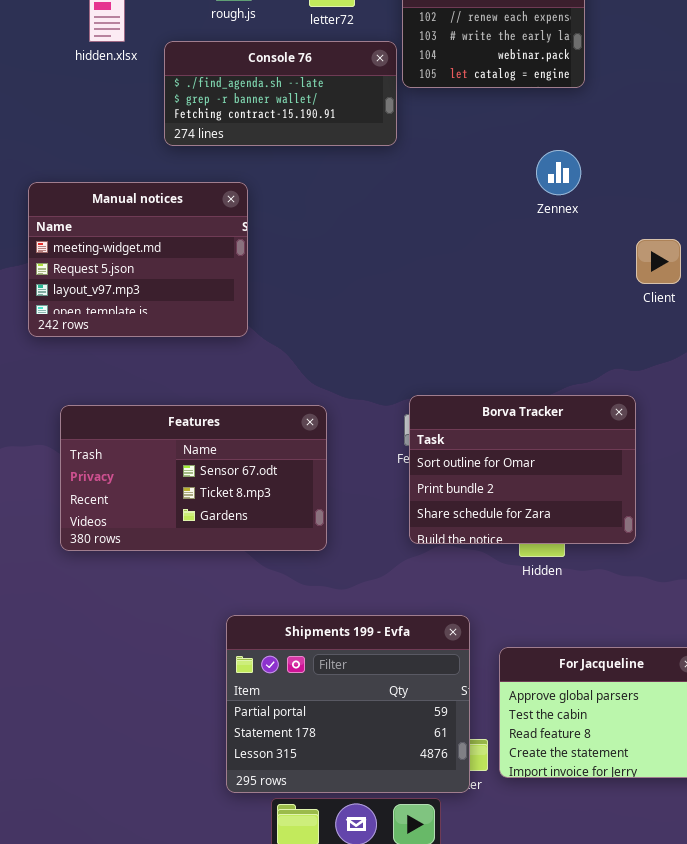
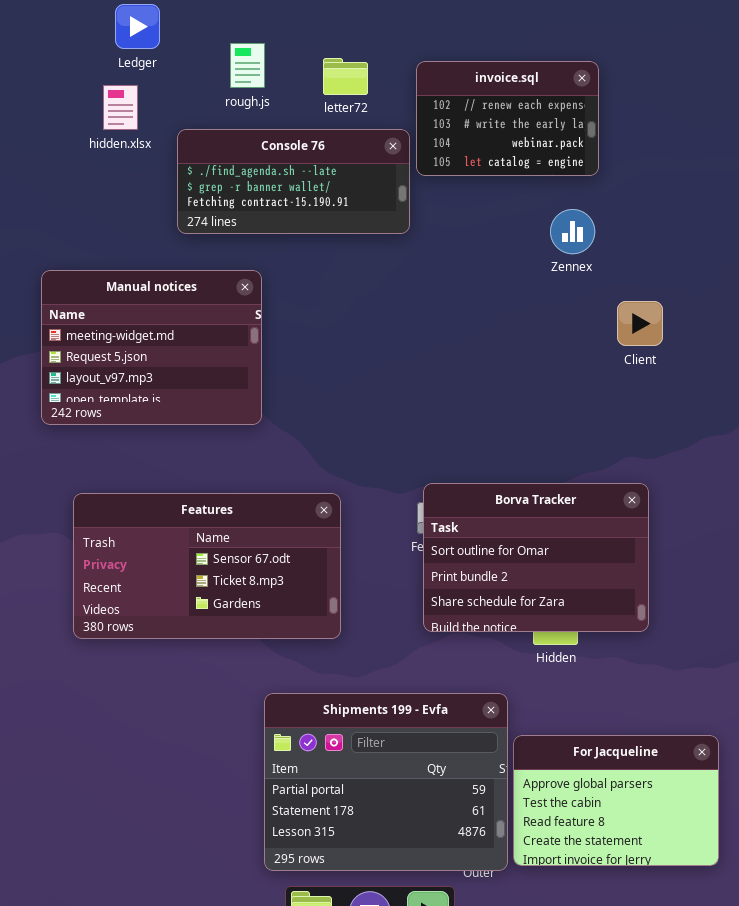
Zennex: [536,150,581,195] -> [550,209,595,254], moved
Client: [636,239,681,284] -> [617,301,663,346], moved
Shipments 199 - Evfa: [226,615,470,793] -> [264,693,508,871], moved

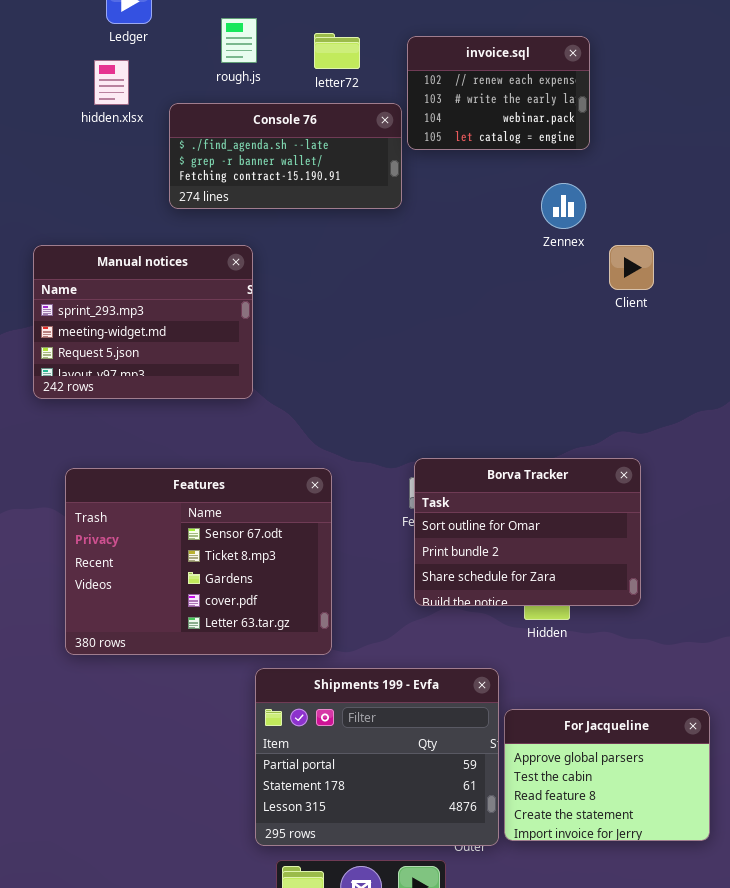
Manual notices: [41,270,262,425] -> [33,245,253,399], scrolled up 1 row
Client: [617,301,663,346] -> [609,245,654,290], moved
Features: [73,493,341,639] -> [65,468,332,655], resized

